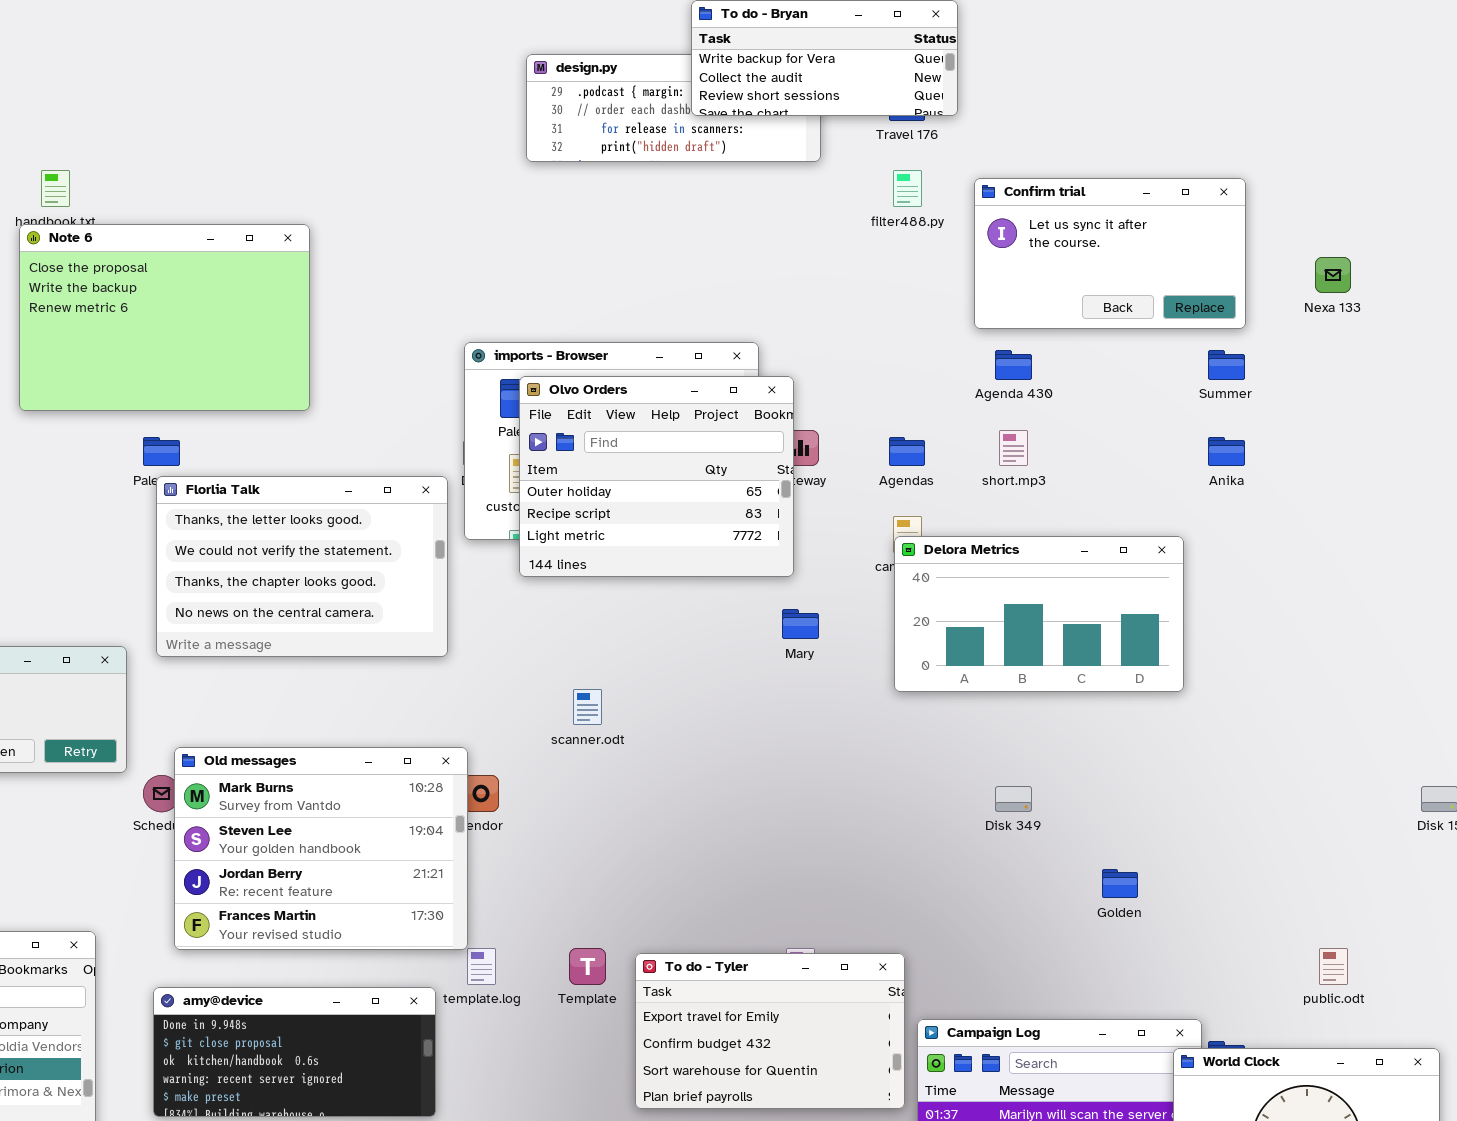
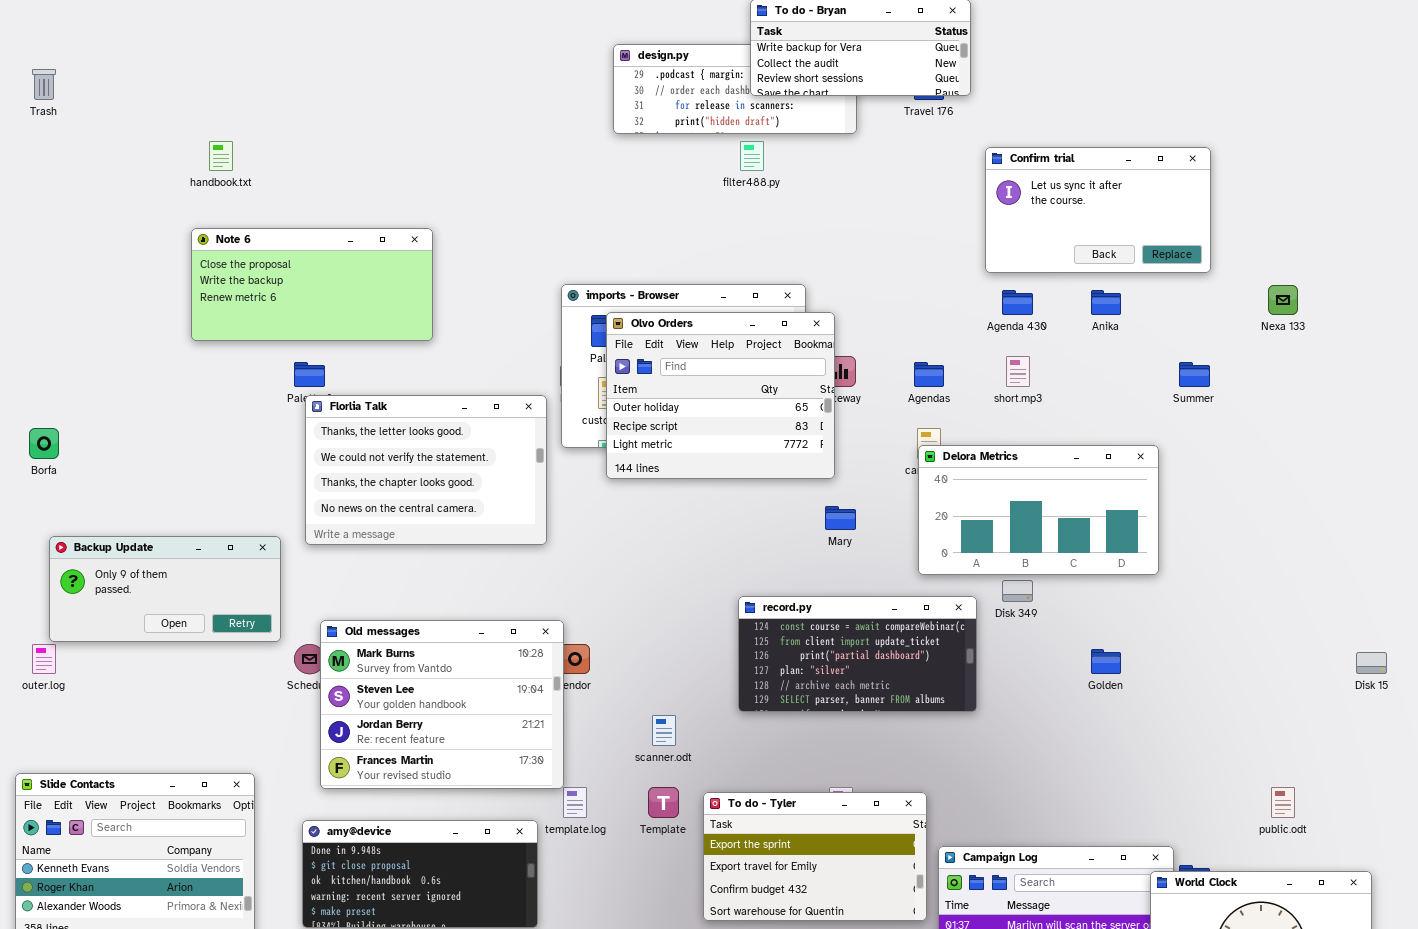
filter488.py: [893,170,922,207] -> [740,141,764,171], moved
Note 6: [19,224,310,411] -> [191,228,433,341], resized
Nexa 133: [1315,257,1351,293] -> [1268,285,1298,315], moved
Summer: [1208,350,1245,380] -> [1179,362,1210,387], moved
Anika: [1208,437,1245,466] -> [1091,290,1121,315], moved
scanner.odt: [573,689,602,725] -> [652,715,676,746], moved
record.py: none -> [738,596,977,712], opened
Disk 349: [995,786,1032,812] -> [1002,580,1033,602], moved
Golden: [1102,869,1138,898] -> [1091,649,1121,674], moved
To do - Tyler: [635,953,905,1109] -> [703,792,927,921], scrolled up 1 row

